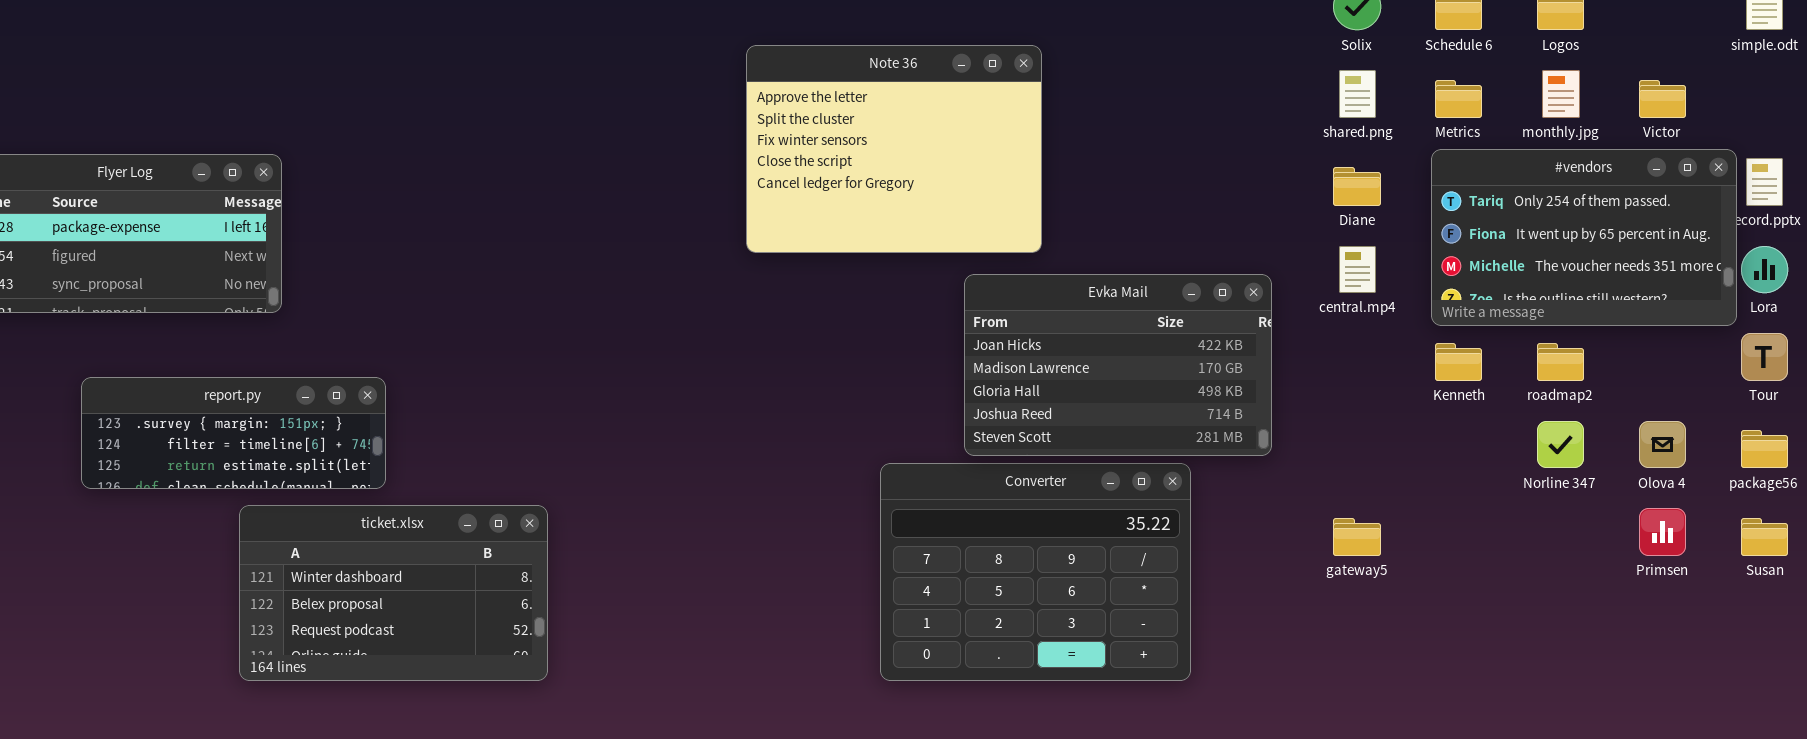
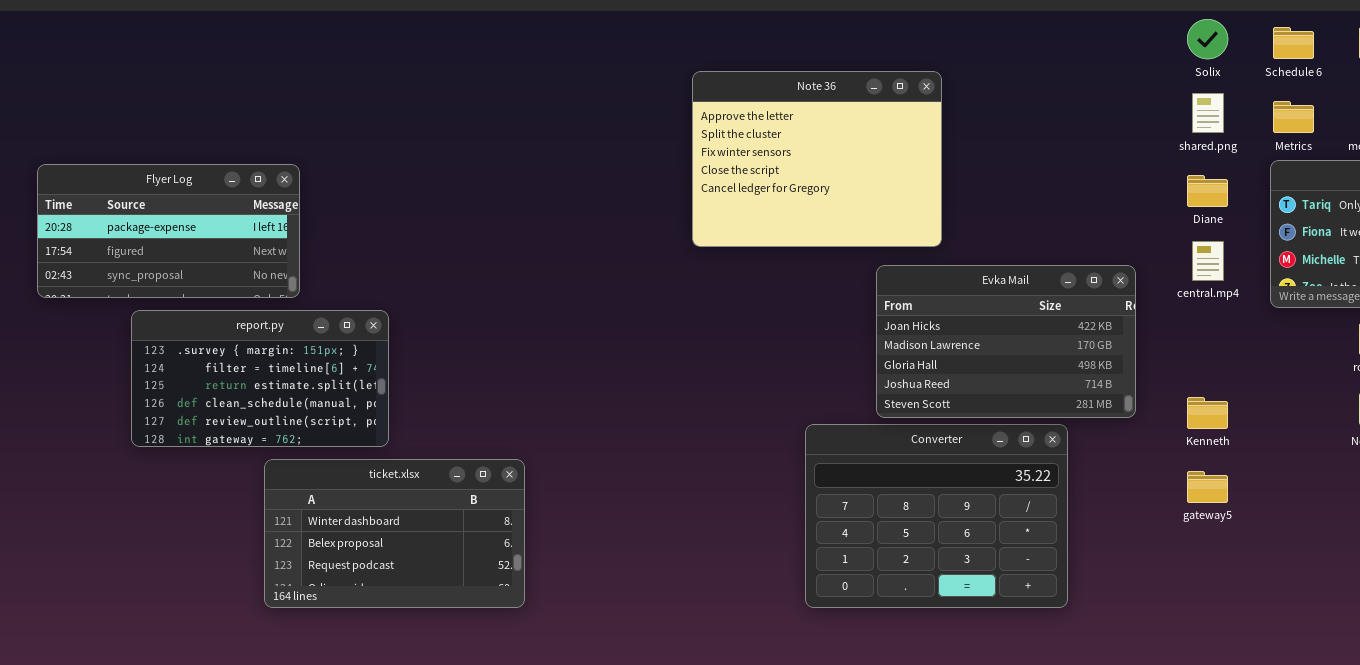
Kenneth: [1435,343,1482,381] -> [1187,397,1228,429], moved
report.py: [81,377,386,489] -> [131,310,389,447], resized

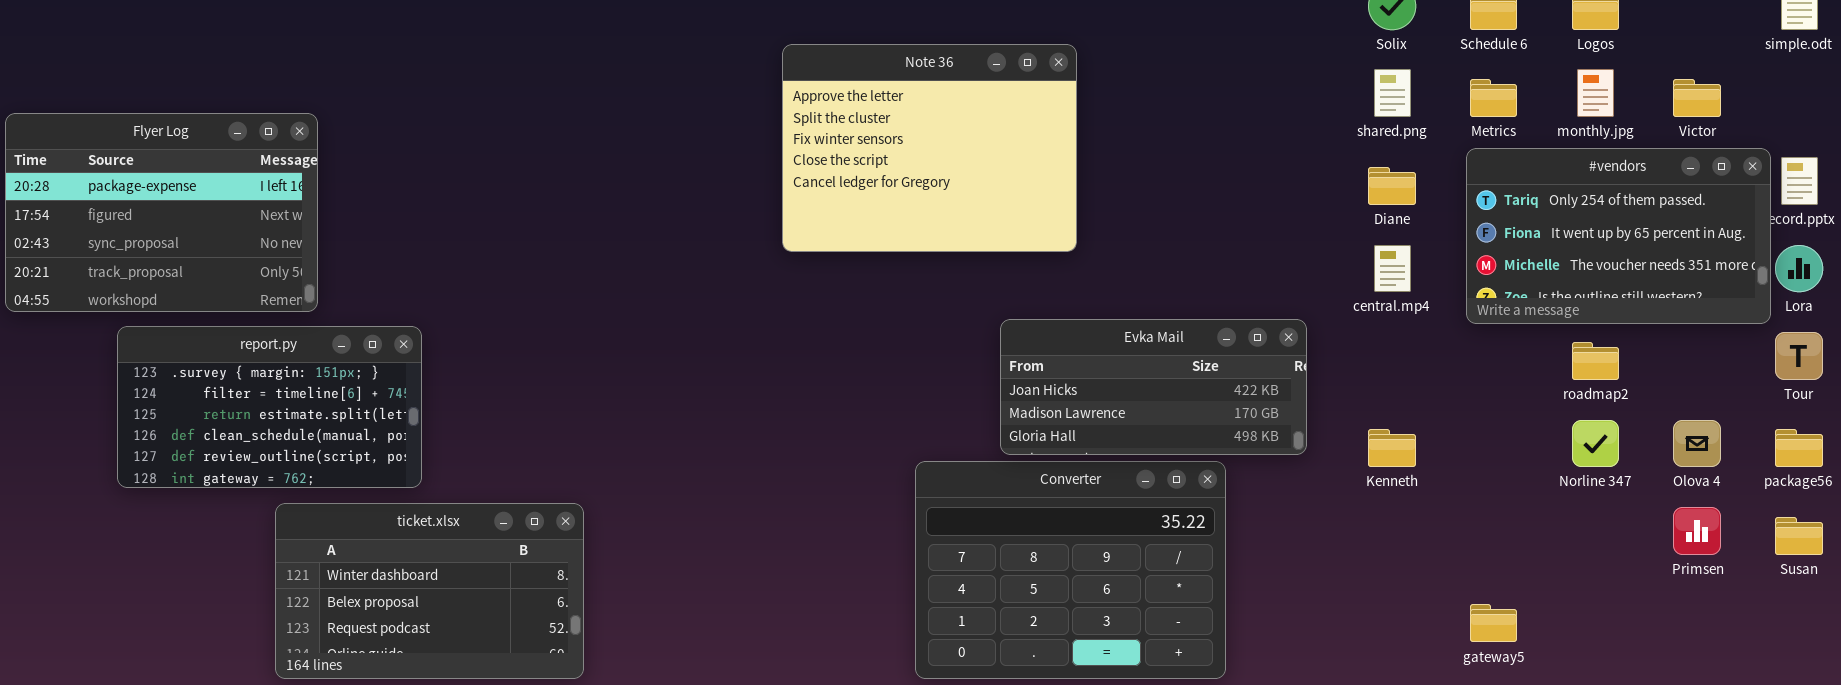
Flyer Log: [37,164,300,298] -> [5,113,318,312], resized
Evka Mail: [876,265,1136,418] -> [1000,319,1307,455], resized
gateway5: [1187,471,1228,503] -> [1470,604,1517,642], moved

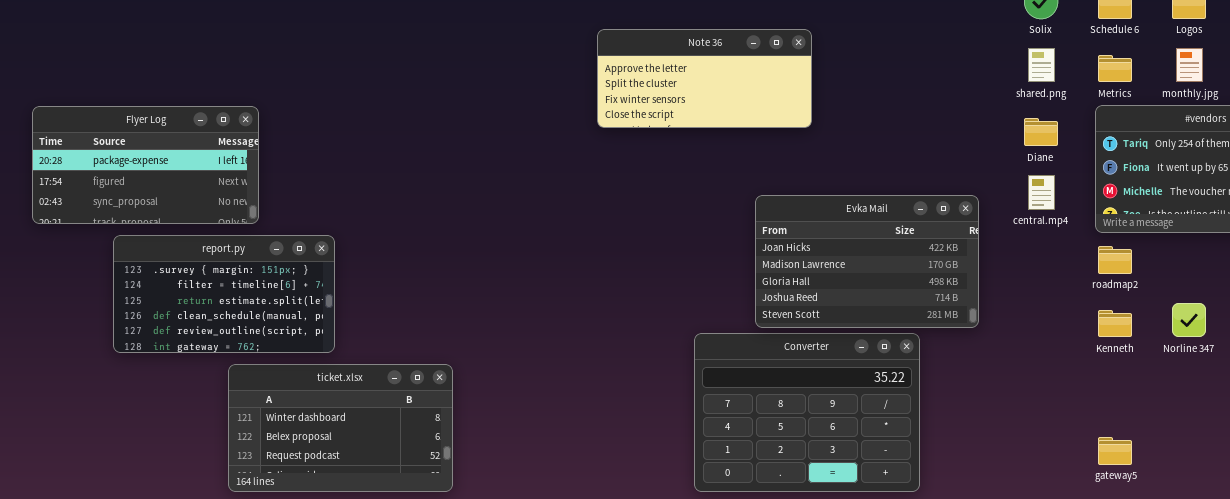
Note 36: [782,44,1077,252] -> [597,29,812,128], resized
Flyer Log: [5,113,318,312] -> [32,106,259,224], resized
Evka Mail: [1000,319,1307,455] -> [755,195,979,328], resized
roadmap2: [1572,342,1619,380] -> [1098,246,1132,274], moved
Kenneth: [1368,429,1416,467] -> [1098,310,1132,337], moved

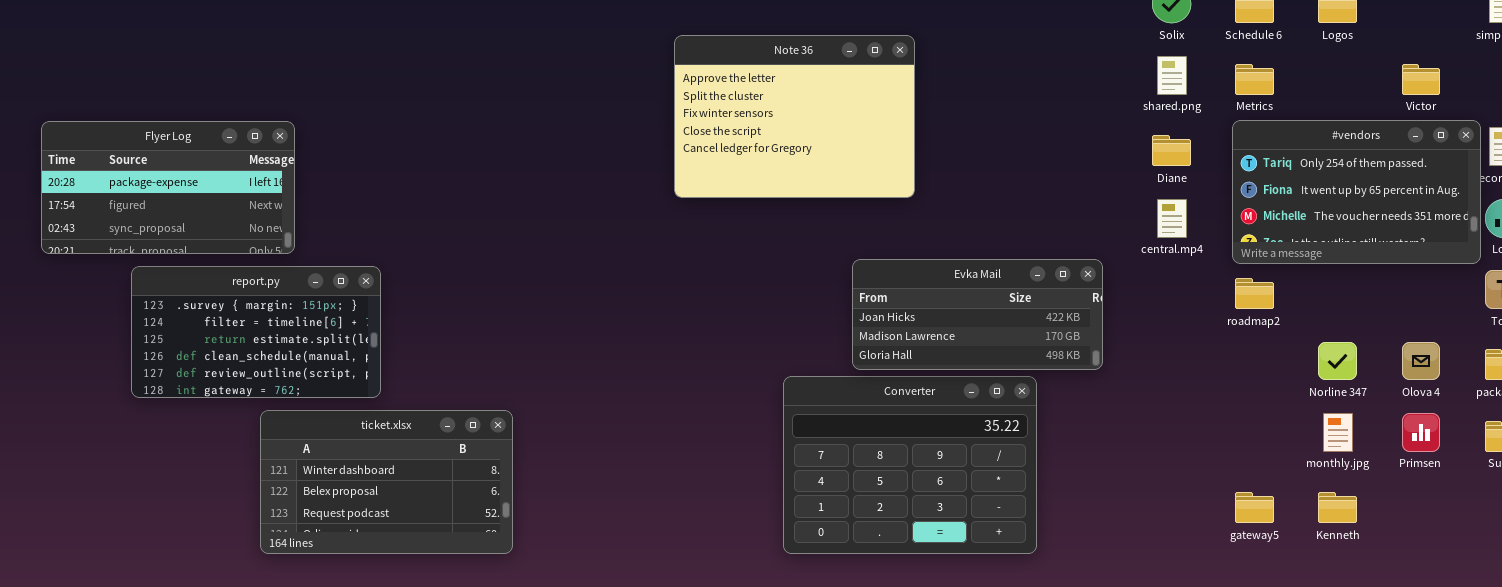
Note 36: [597,29,812,128] -> [674,35,915,198], resized
monthly.jpg: [1176,48,1203,82] -> [1323,413,1353,452], moved
Evka Mail: [755,195,979,328] -> [852,259,1103,370], resized
Kenneth: [1098,310,1132,337] -> [1318,492,1357,523], moved

